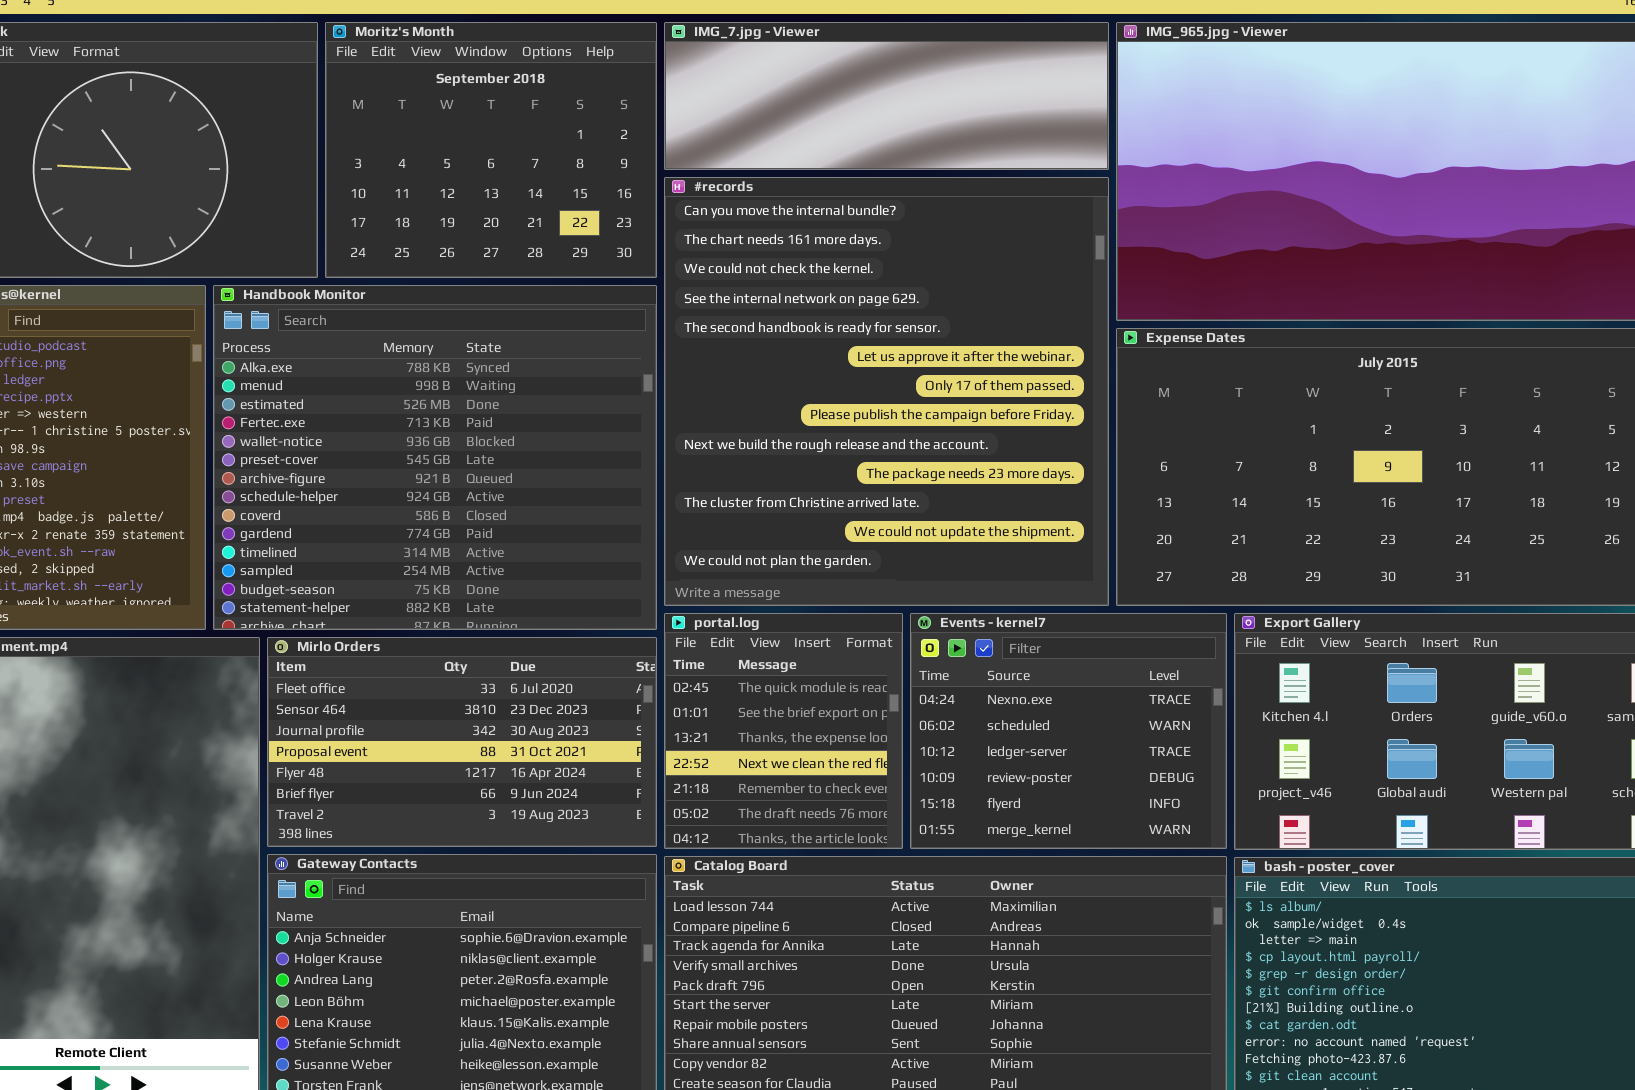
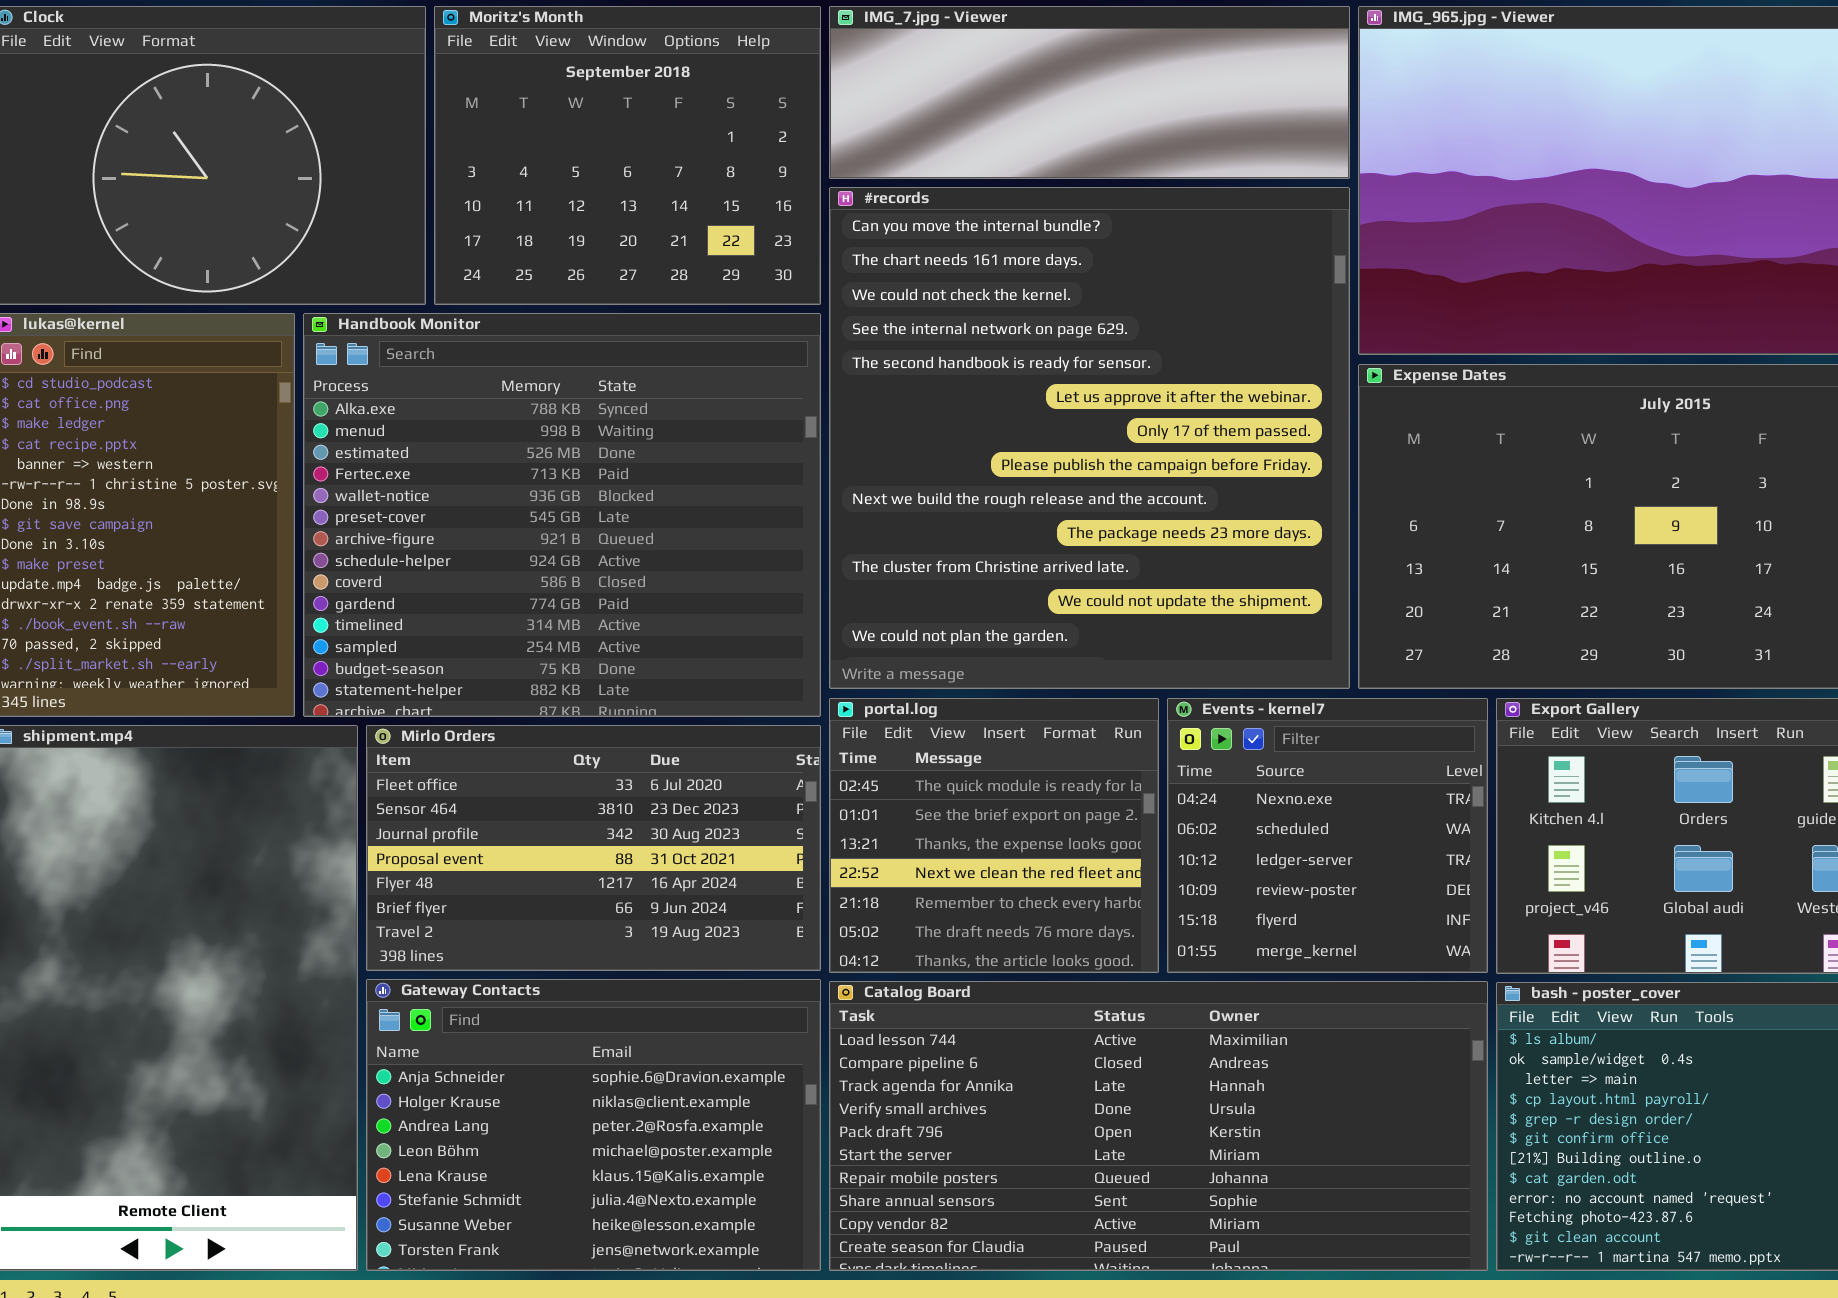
portal.log: [664,613,903,849] -> [829,698,1159,973], resized
Events - kernel7: [910,613,1227,849] -> [1167,698,1488,973], resized

